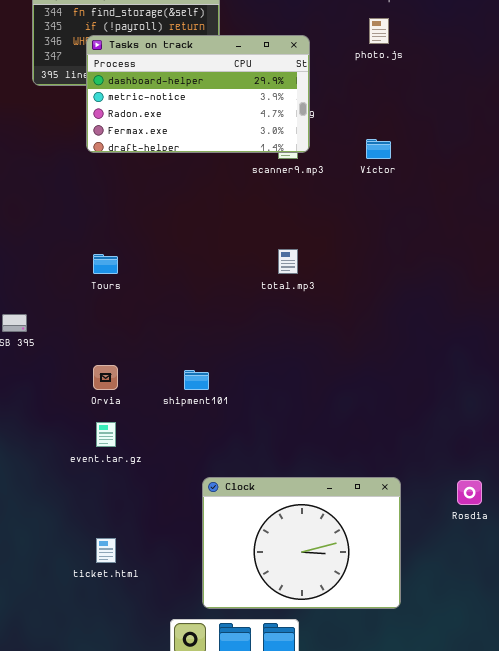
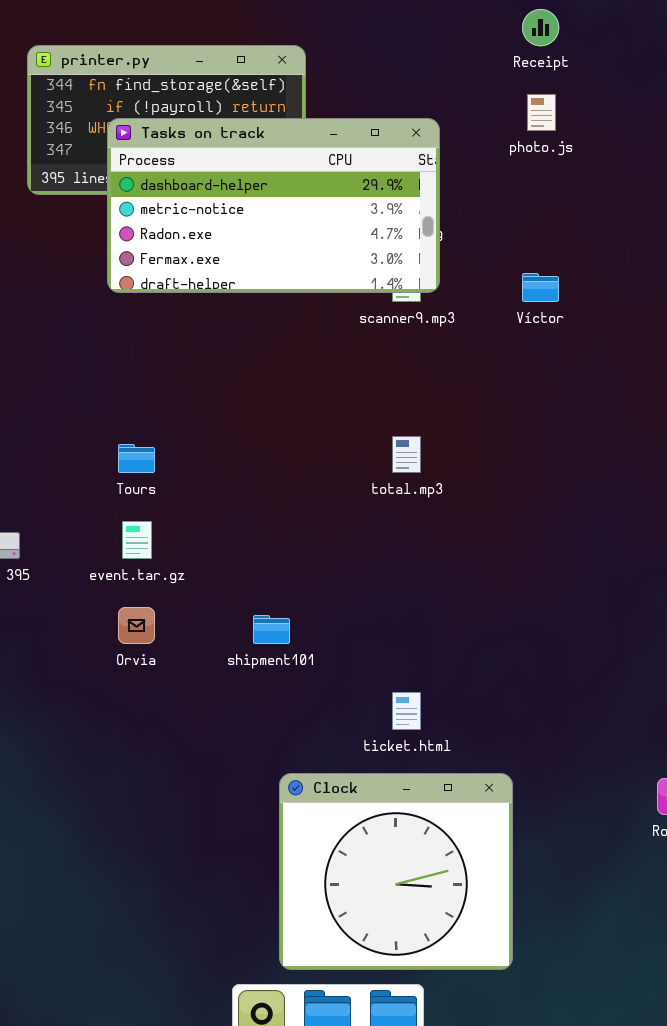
event.tar.gz: [96,422,116,447] -> [122,521,152,559], moved
Clock: [202,477,401,609] -> [279,773,513,970], resized
ticket.html: [96,538,116,563] -> [392,692,421,730], moved

